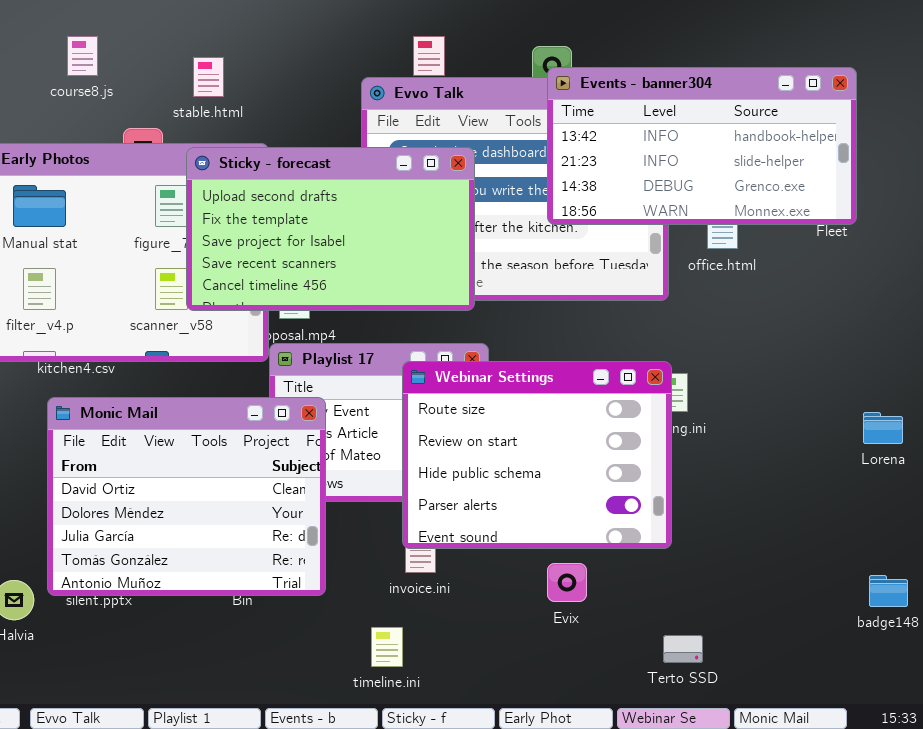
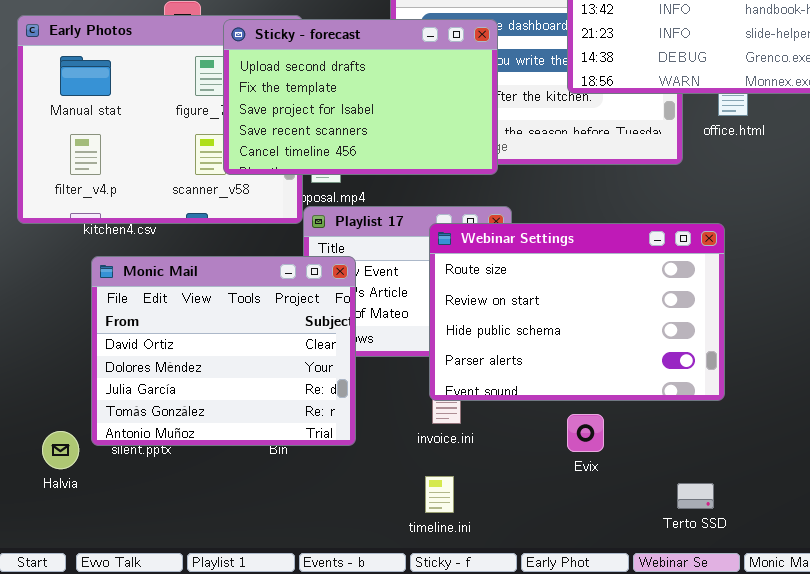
Webinar Settings: [402,361,672,549] -> [429,223,725,401], resized
timeline.ini: [371,627,403,667] -> [425,476,454,513], moved

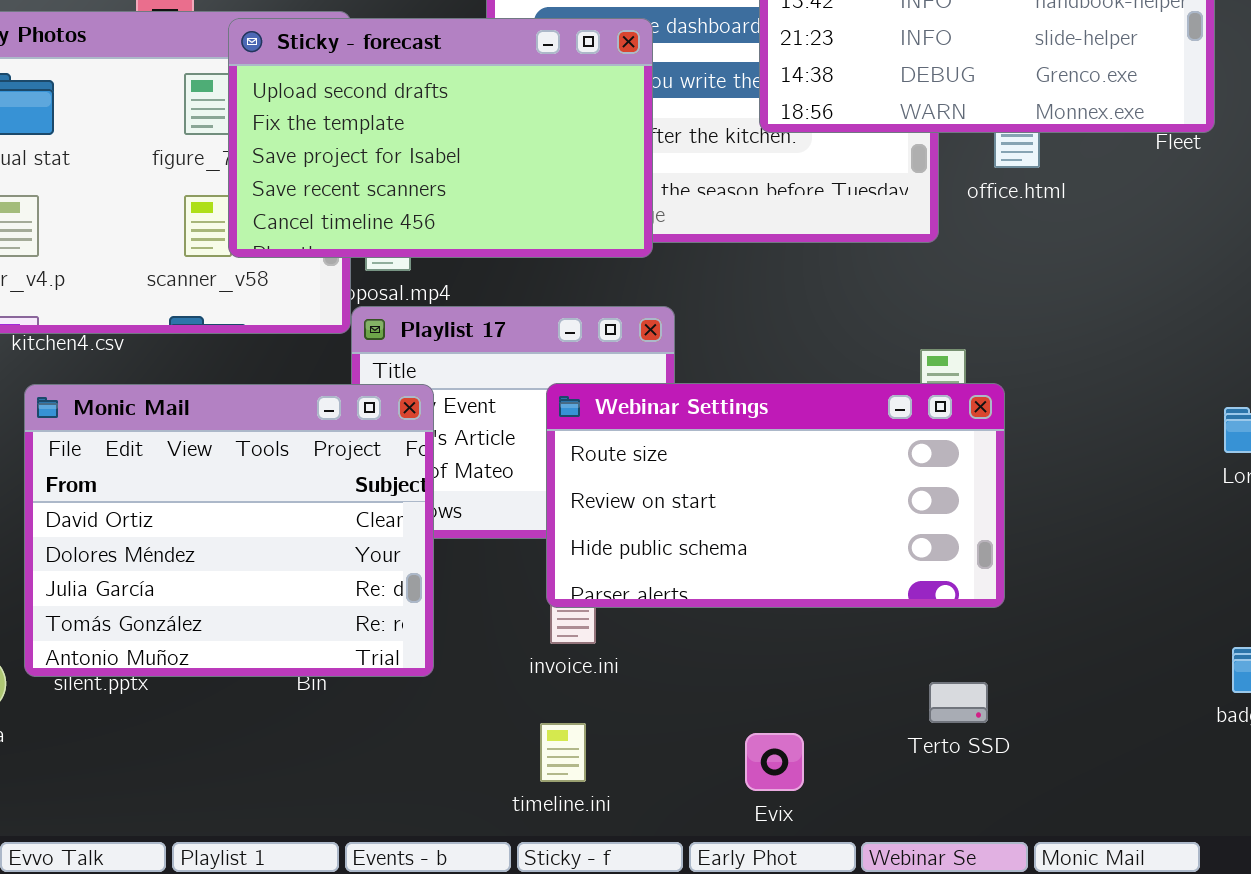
Webinar Settings: [429,223,725,401] -> [546,383,1005,608], resized
Evix: [567,414,604,452] -> [745,733,804,791], moved
Terto SSD: [677,483,714,509] -> [929,682,988,723], moved

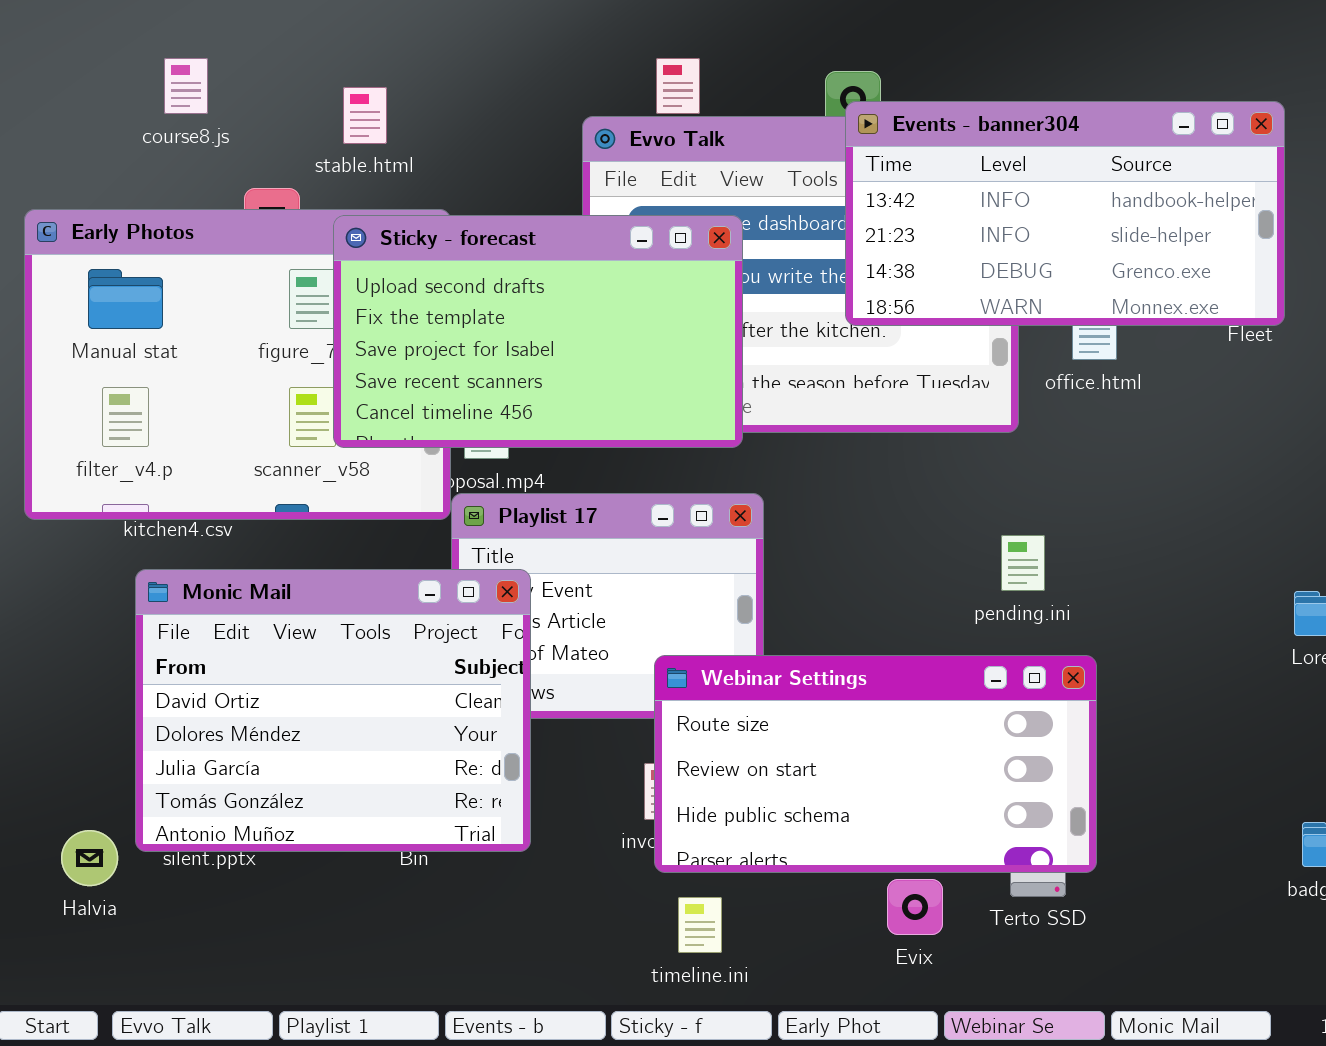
Webinar Settings: [546,383,1005,608] -> [654,655,1097,873], moved
timeline.ini: [540,723,586,782] -> [678,897,722,953], moved
Evix: [745,733,804,791] -> [887,879,943,935], moved

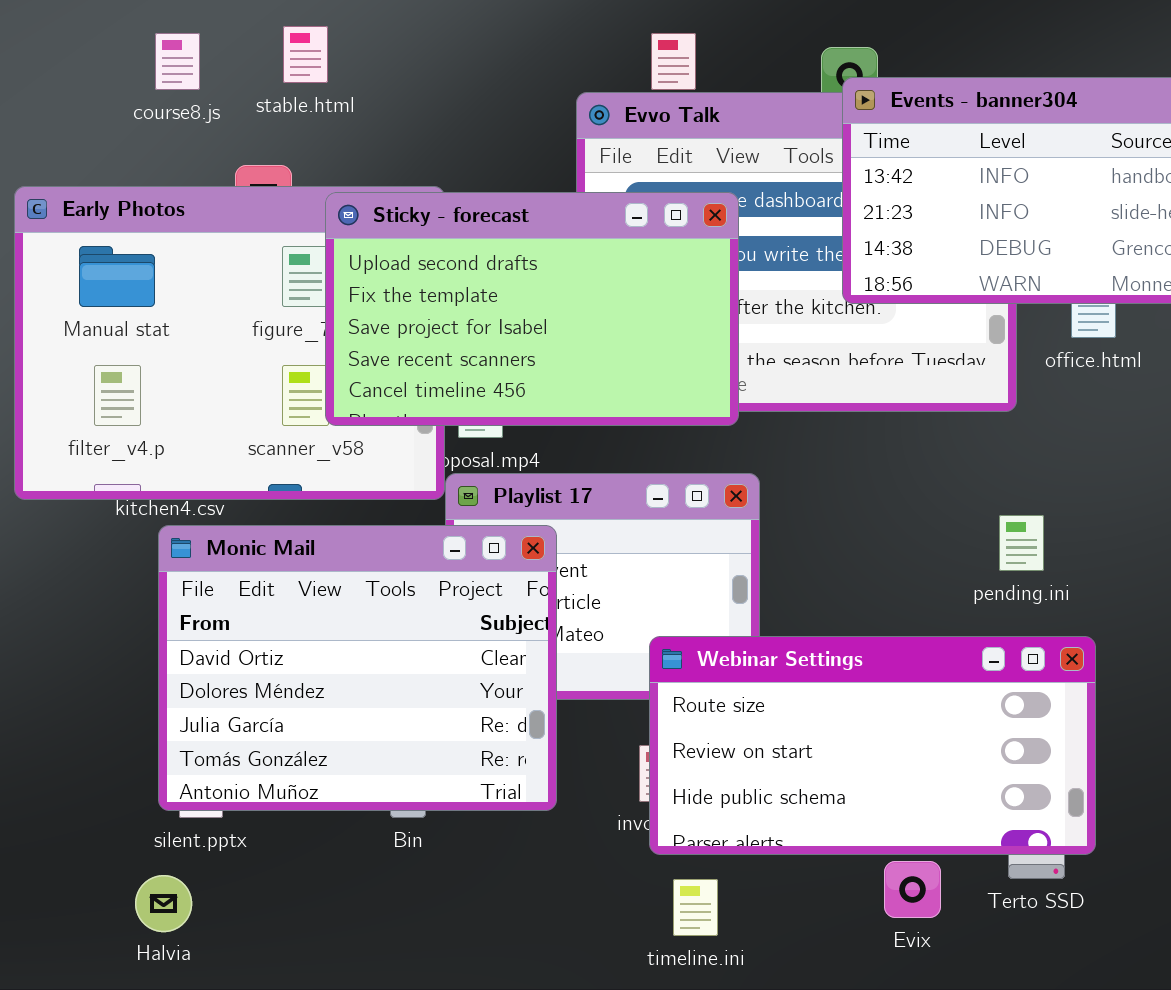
stable.html: [343,87,387,144] -> [283,26,328,83], moved
Monic Mail: [135,569,531,852] -> [158,525,557,811], moved
Halvia: [61,830,118,886] -> [135,875,192,932], moved

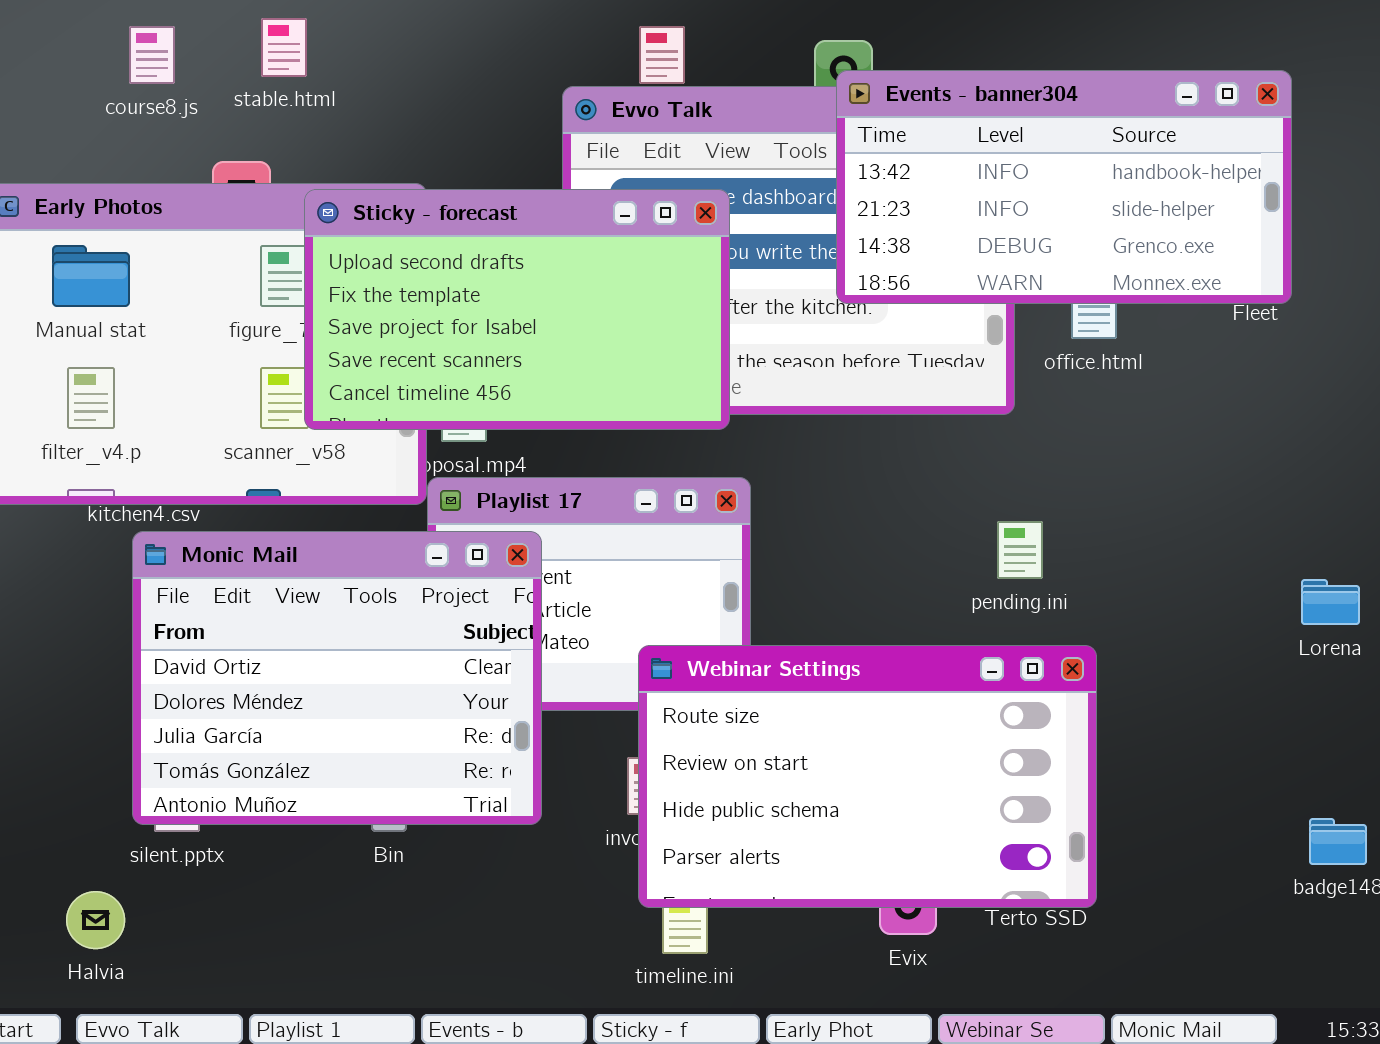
Webinar Settings: [649,636,1096,855] -> [638,645,1097,908], resized
Halvia: [135,875,192,932] -> [66,891,125,949], moved

